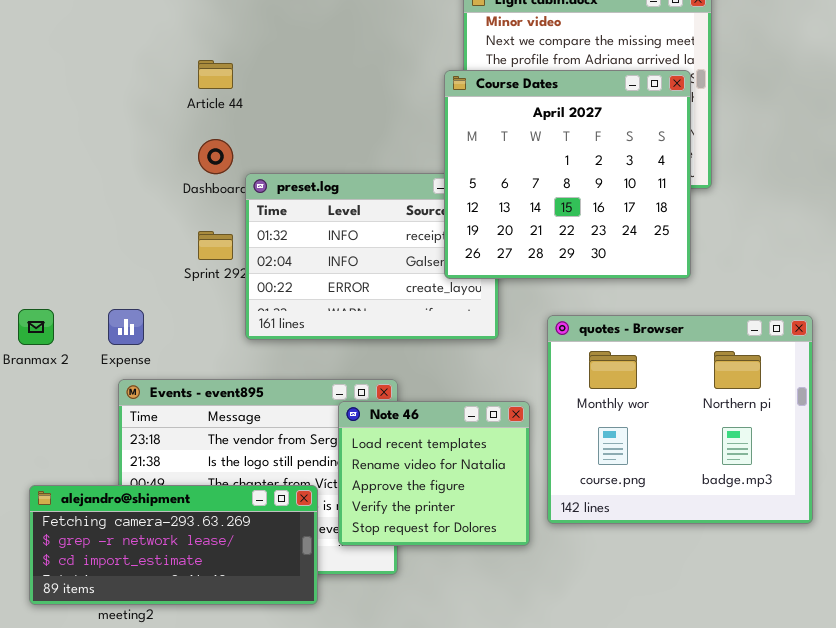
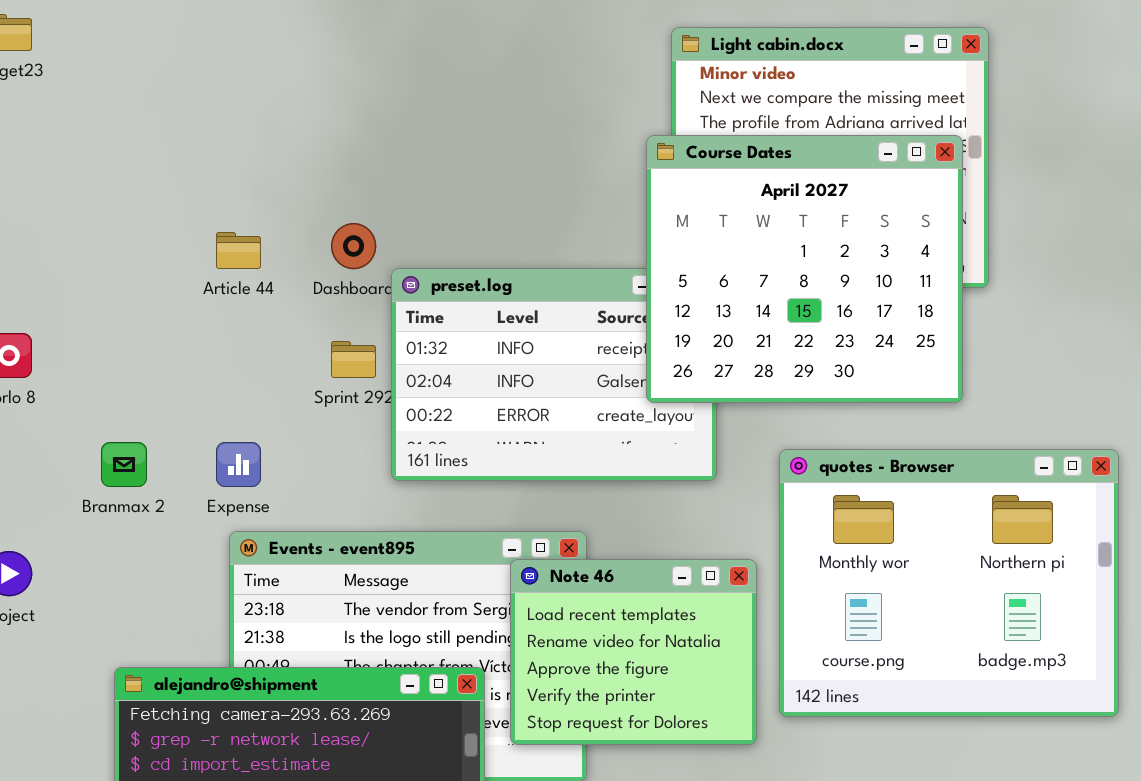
Article 44: [198,60,233,89] -> [216,232,261,269], moved

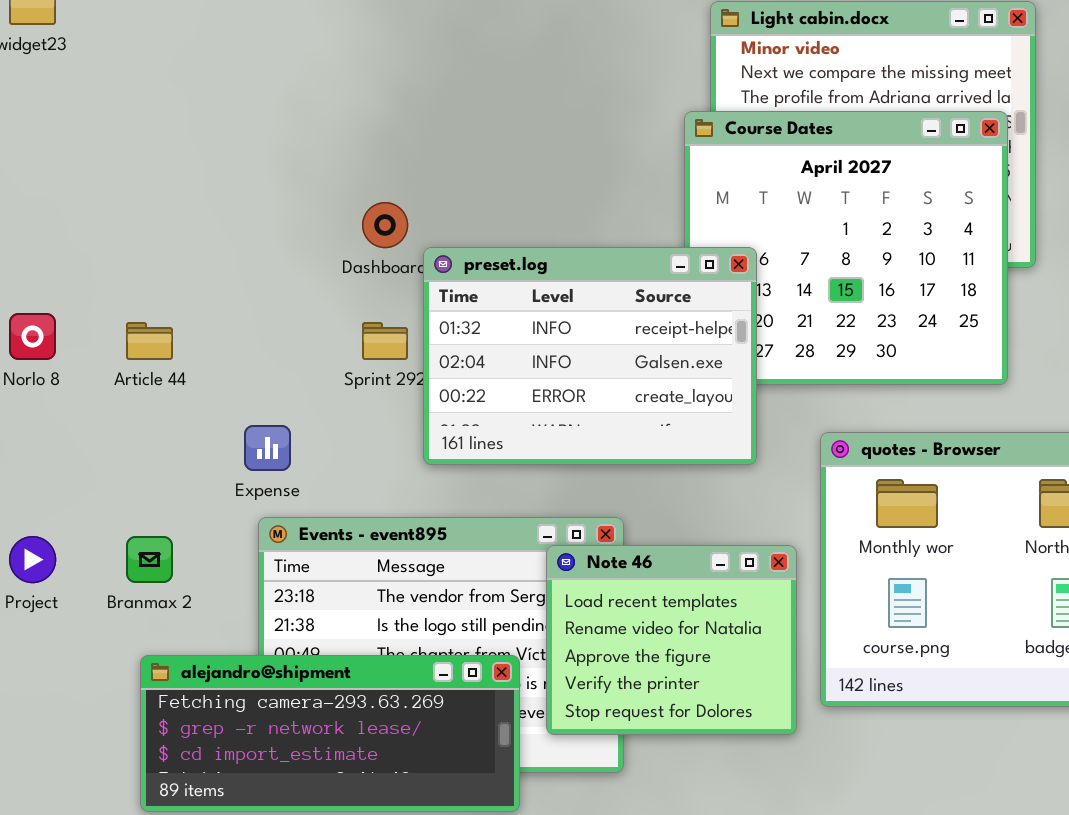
Article 44: [216,232,261,269] -> [126,322,173,360], moved
preset.log: [391,268,717,481] -> [423,247,757,465], raised
Branmax 2: [101,442,147,487] -> [126,536,173,583], moved

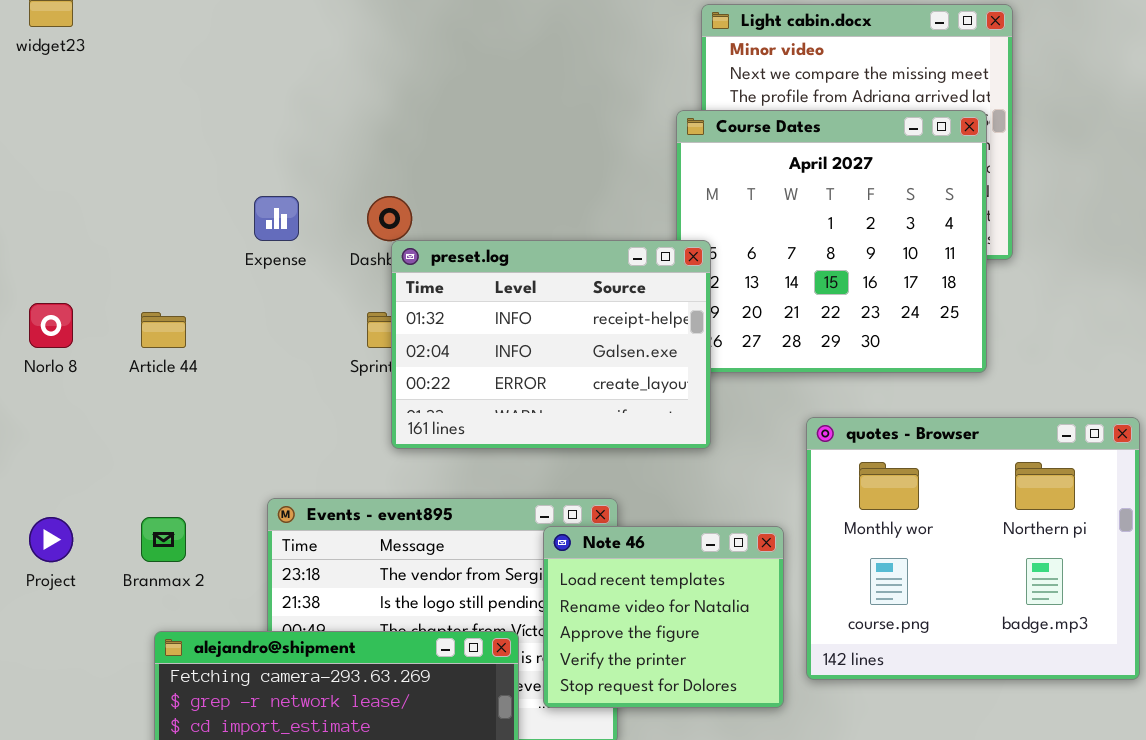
preset.log: [423,247,757,465] -> [391,240,711,449], moved
Expense: [244,425,291,471] -> [254,196,299,241], moved

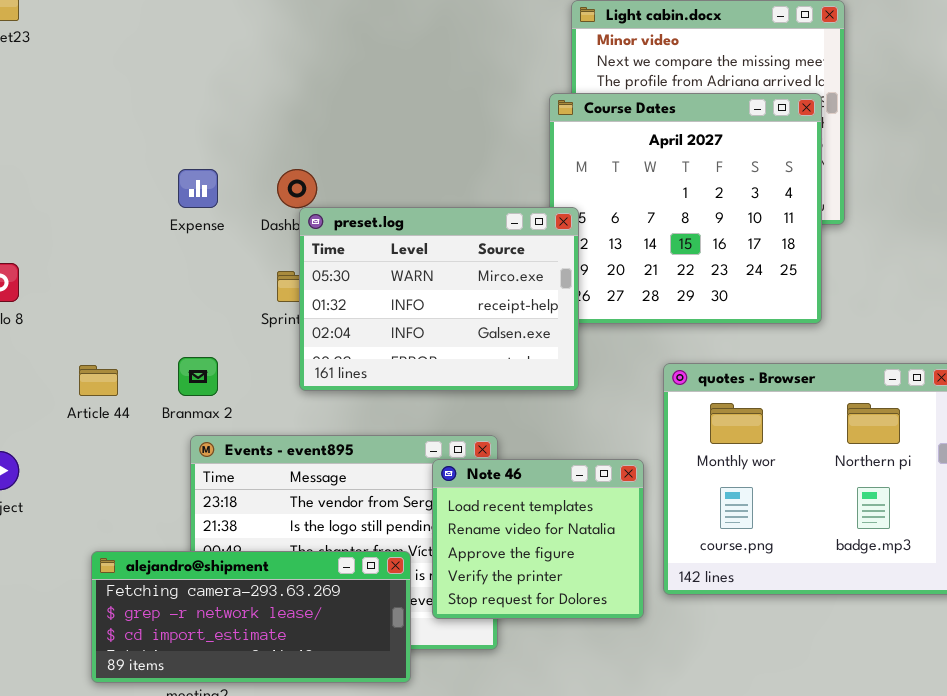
preset.log: [391,240,711,449] -> [299,207,579,391], scrolled up 1 row
Article 44: [141,312,186,348] -> [79,365,118,396], moved
Branmax 2: [141,517,186,562] -> [178,357,218,396], moved

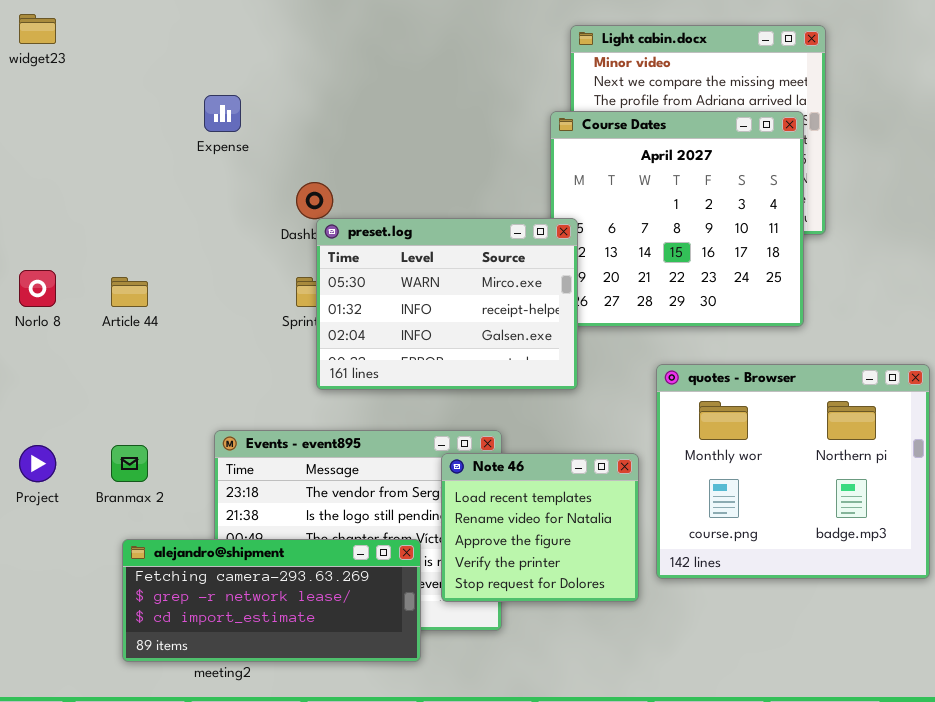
Expense: [178,169,218,208] -> [204,95,241,132], moved
Branmax 2: [178,357,218,396] -> [111,445,148,482], moved
Article 44: [79,365,118,396] -> [111,277,148,307], moved

